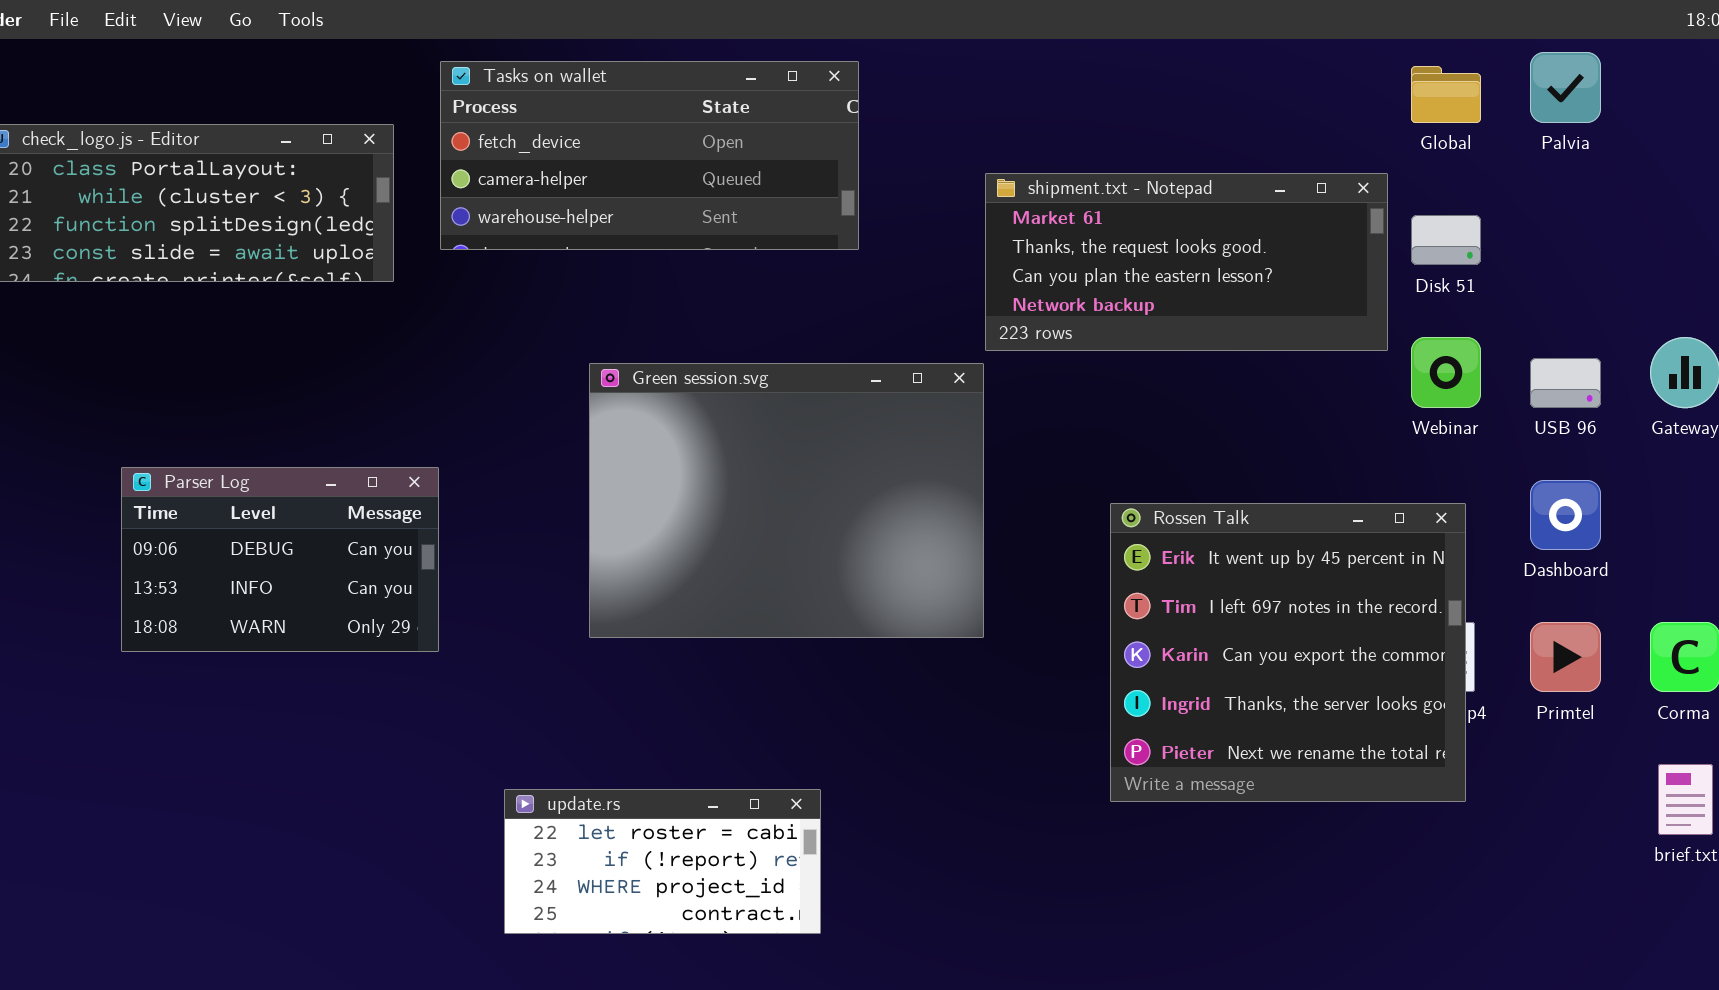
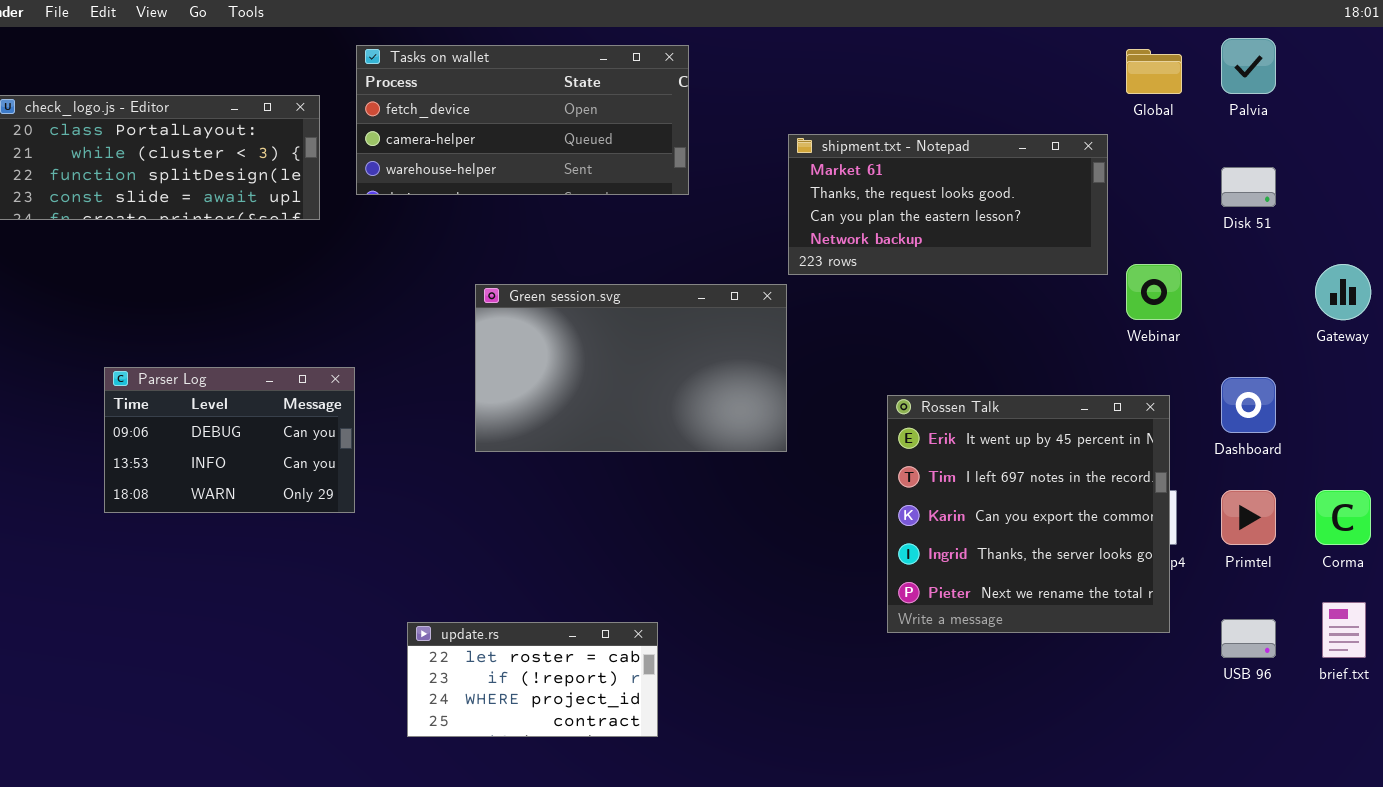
Disk 51: [1411,215,1481,265] -> [1221,167,1276,207], moved
USB 96: [1530,358,1601,408] -> [1221,619,1276,658], moved
Green session.svg: [589,363,984,638] -> [475,284,787,452], resized

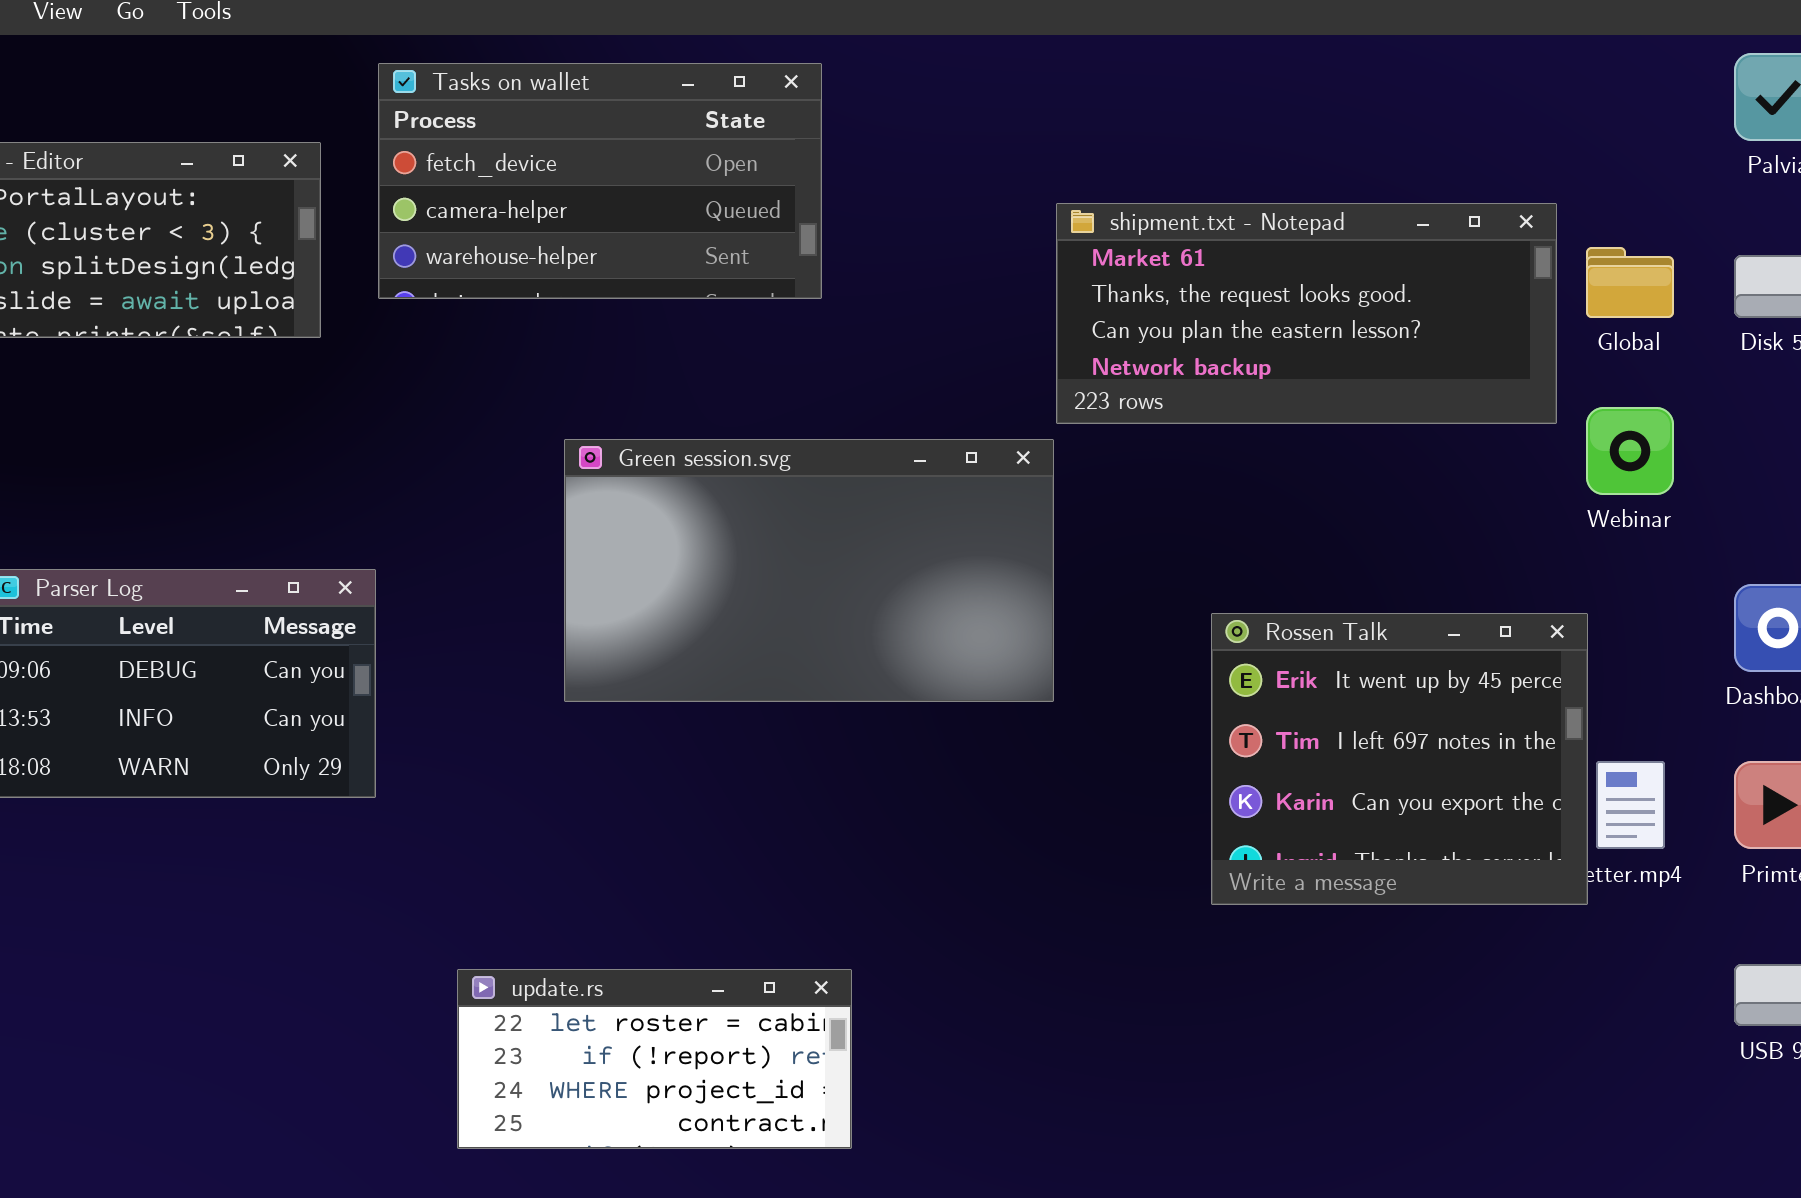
Tasks on wallet: [356,45,689,195] -> [378,63,822,299], resized
Global: [1126,49,1182,94] -> [1586,247,1674,318], moved
Rossen Talk: [887,395,1170,633] -> [1211,613,1588,905], resized

